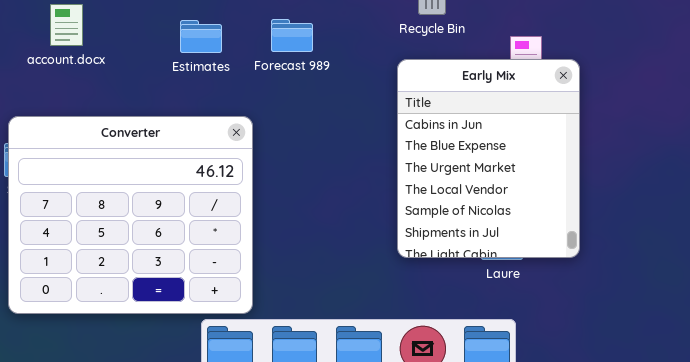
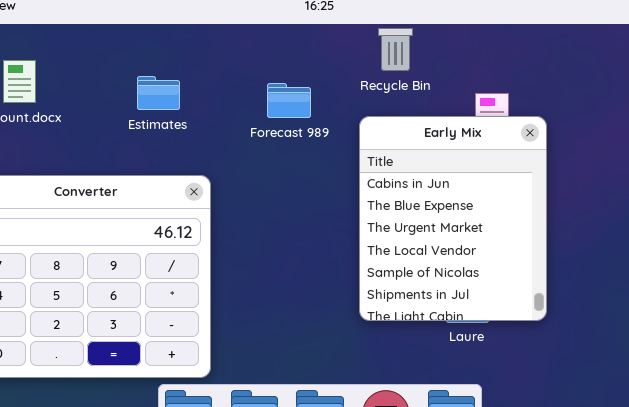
Forecast 989: [271,19,313,52] -> [267,83,311,118], moved

